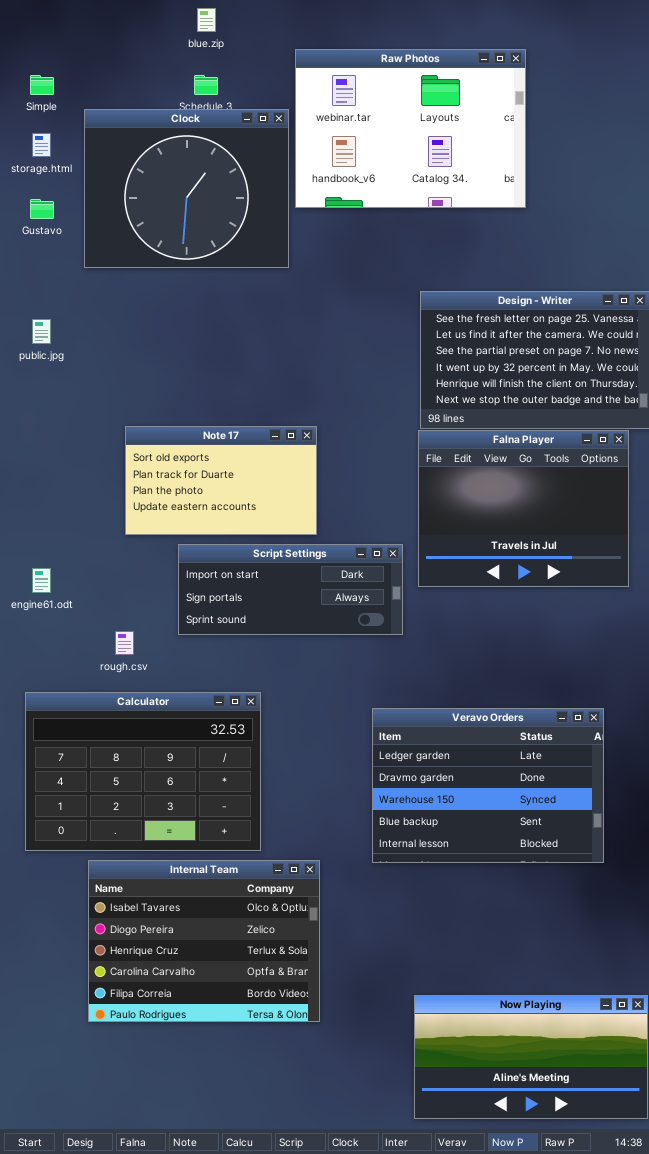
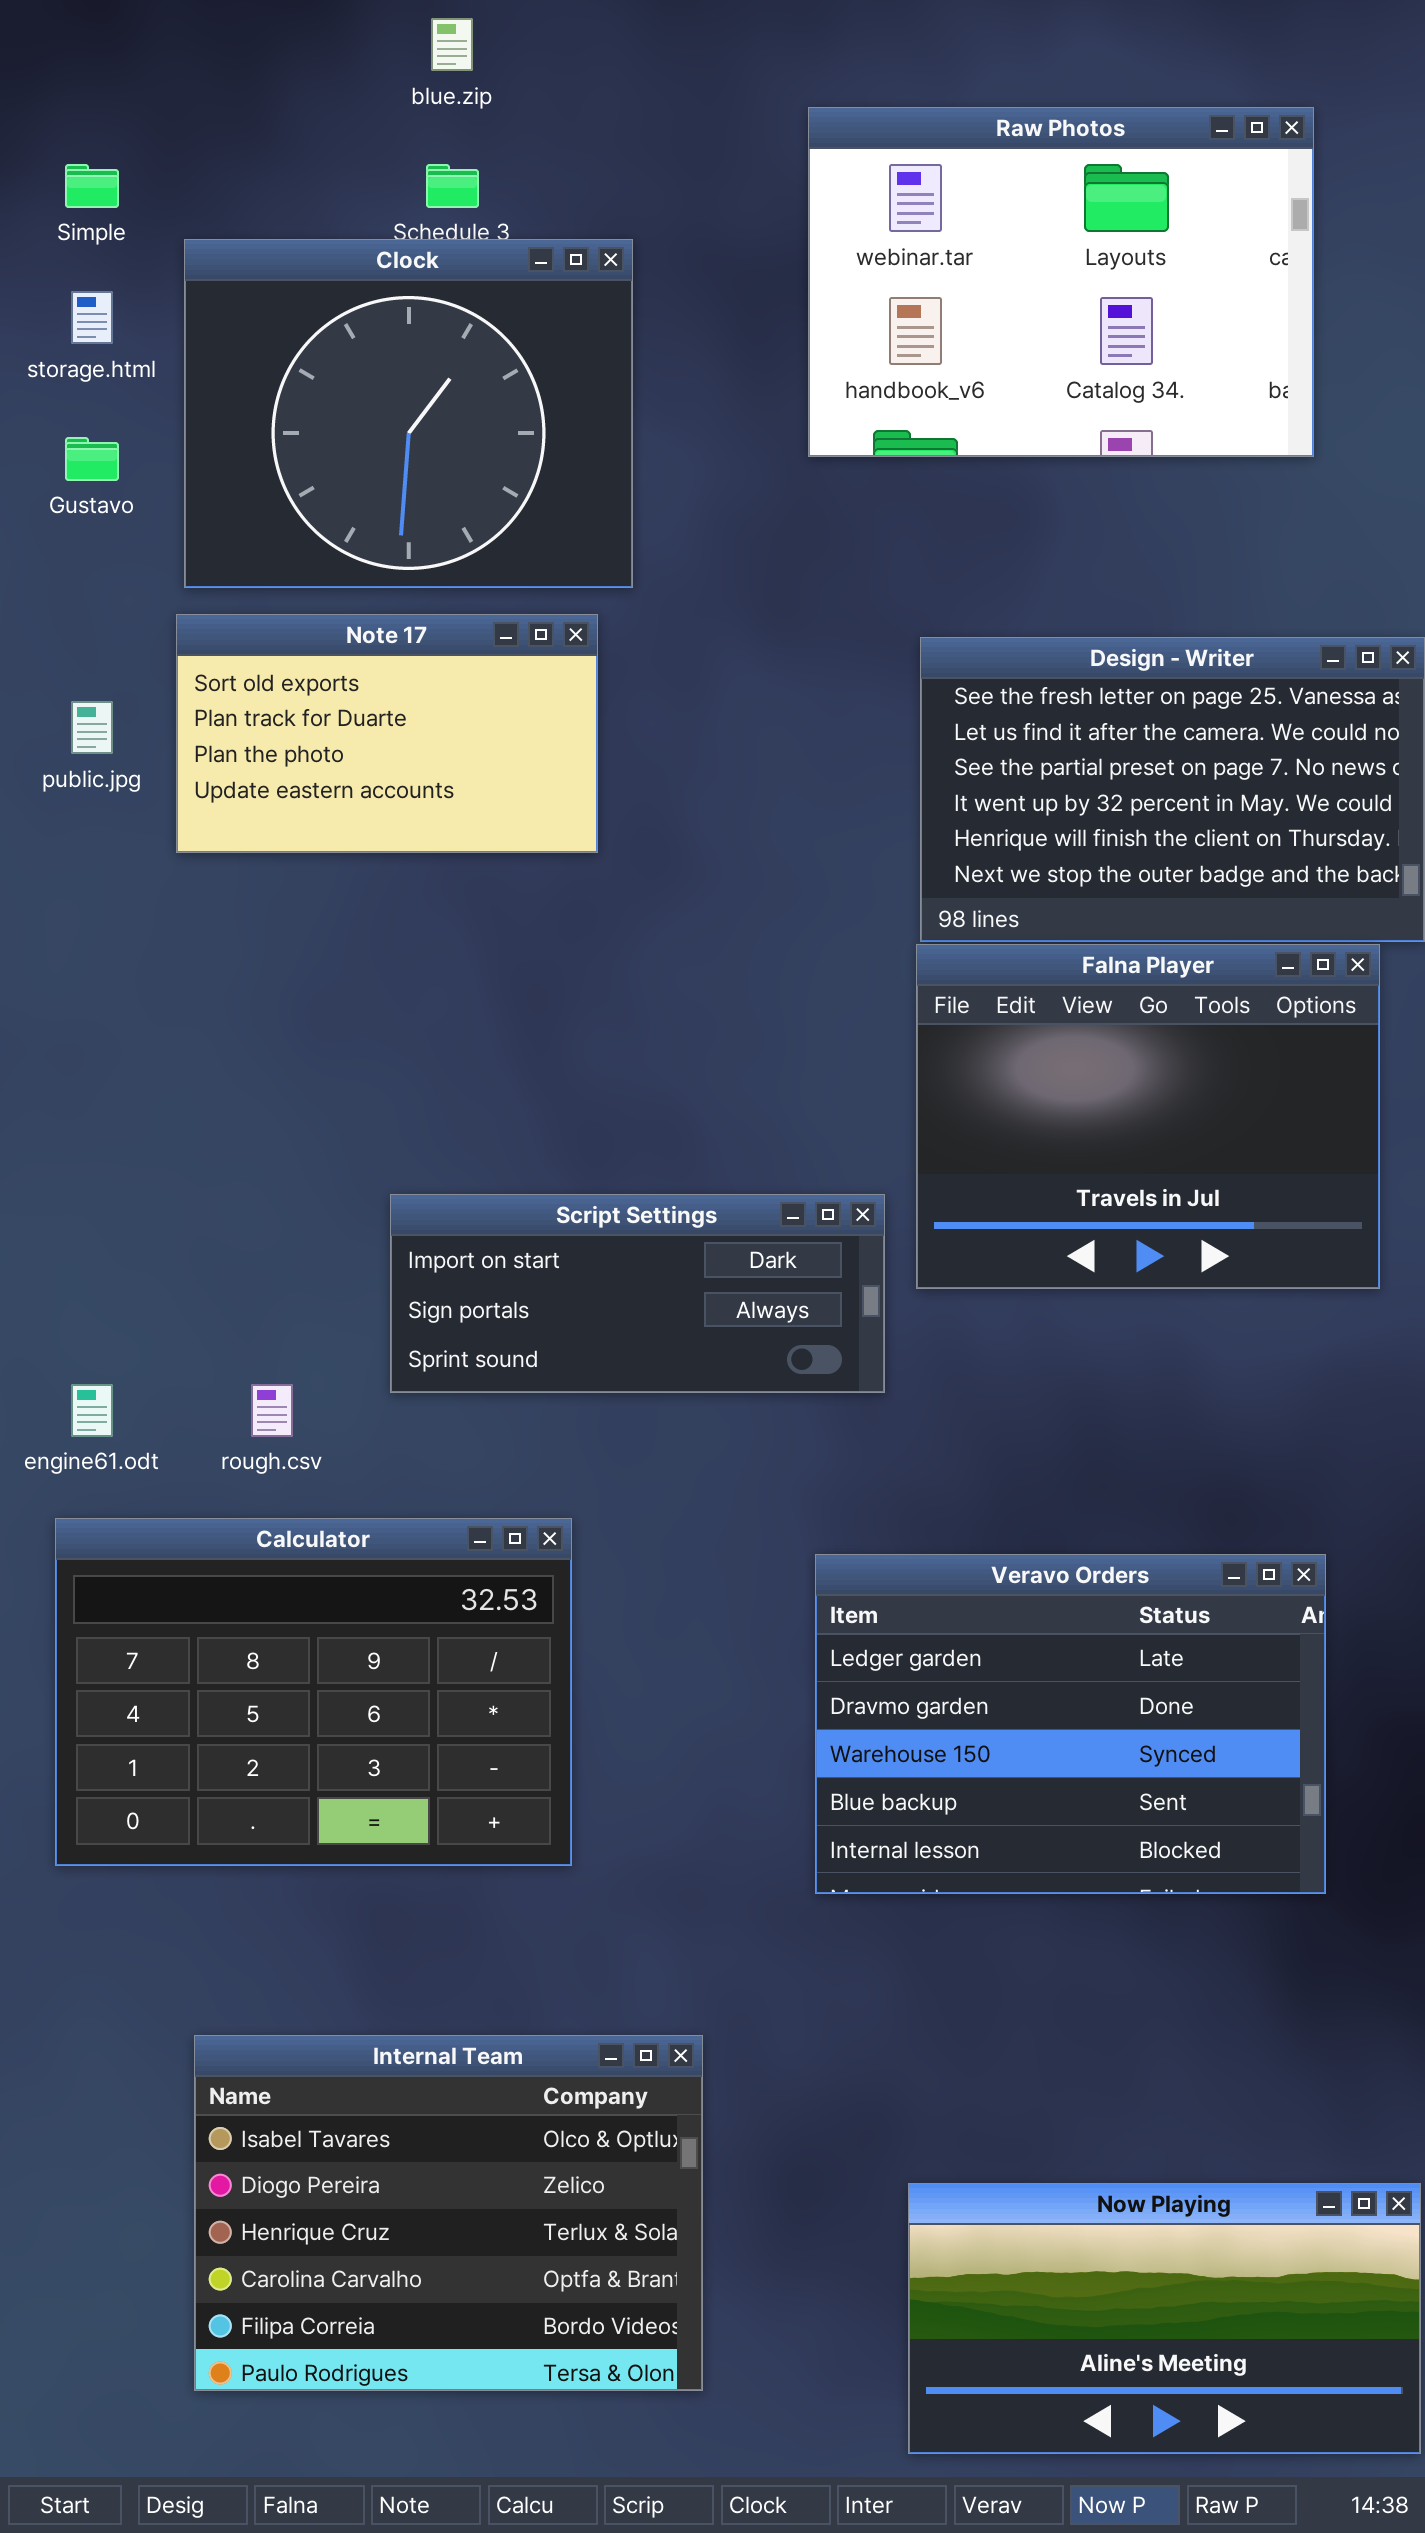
Raw Photos: [295,49,526,208] -> [808,107,1314,457], moved
Note 17: [125,426,317,535] -> [176,614,598,853], moved
engine61.odt: [32,568,51,593] -> [71,1384,113,1437], moved
Internal Team: [88,860,320,1022] -> [194,2035,703,2391], moved

